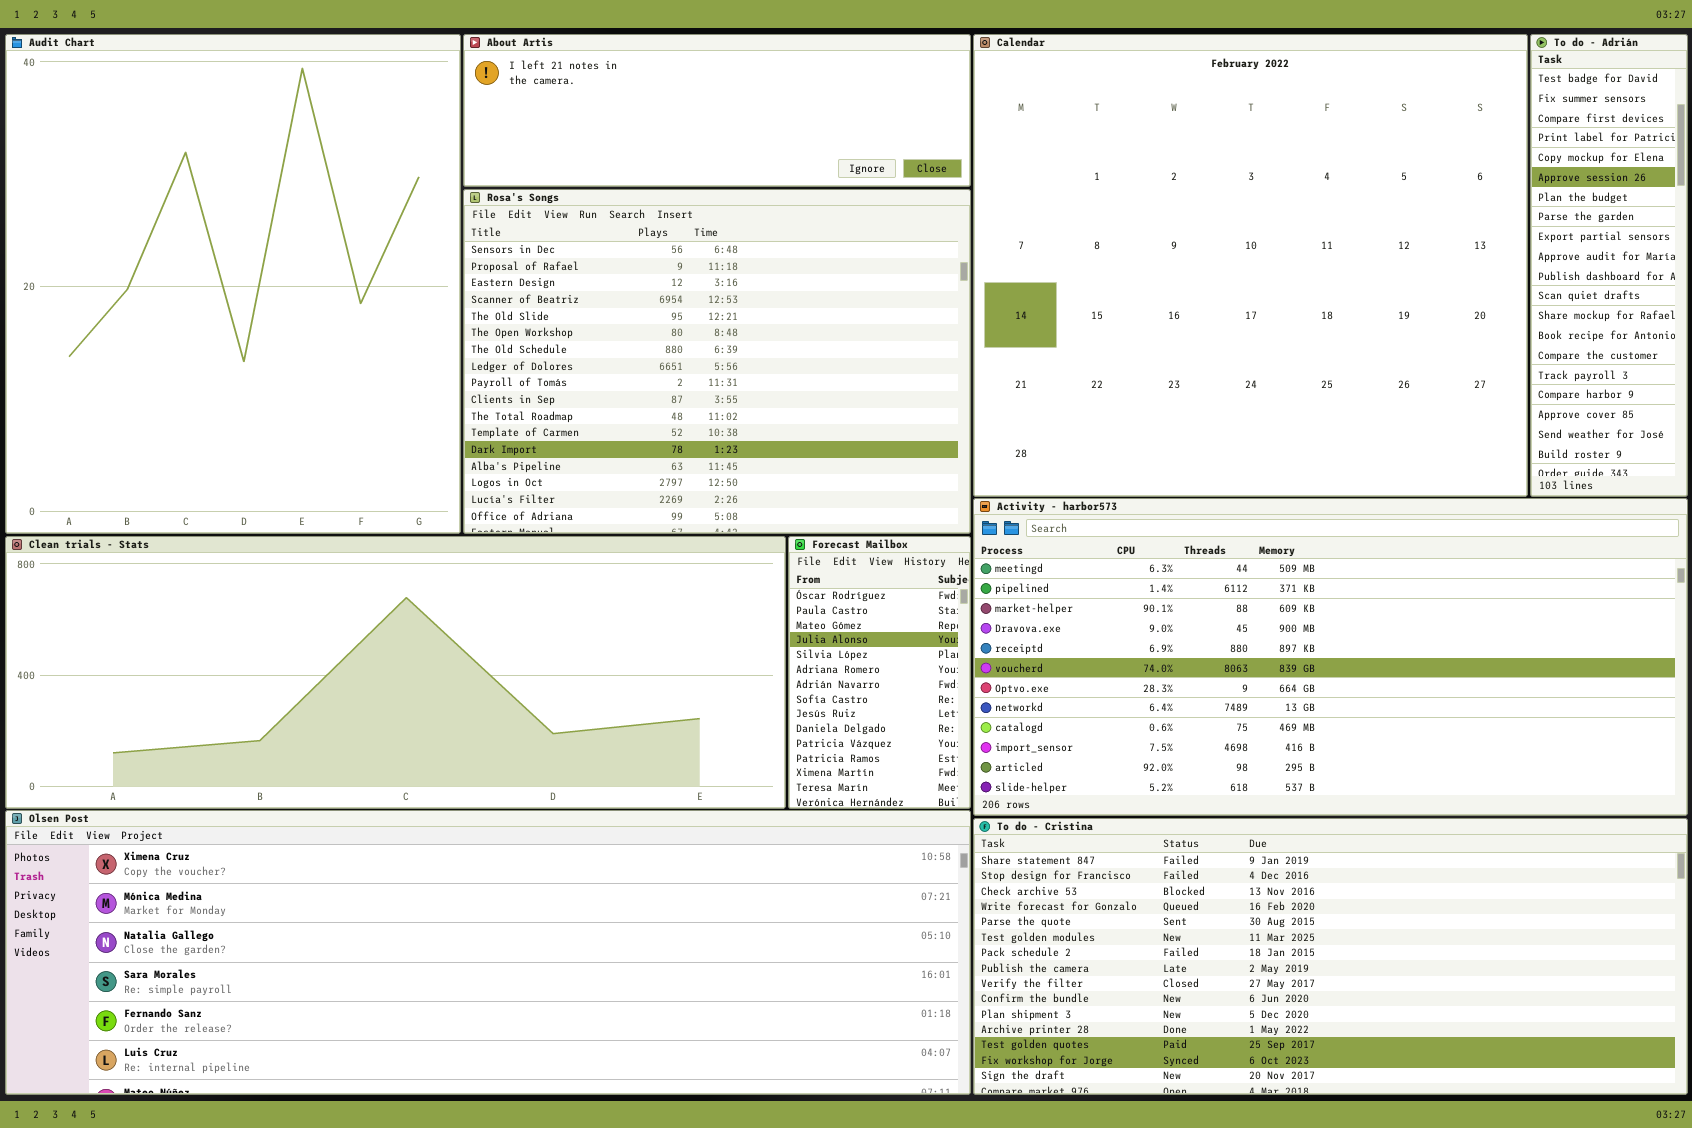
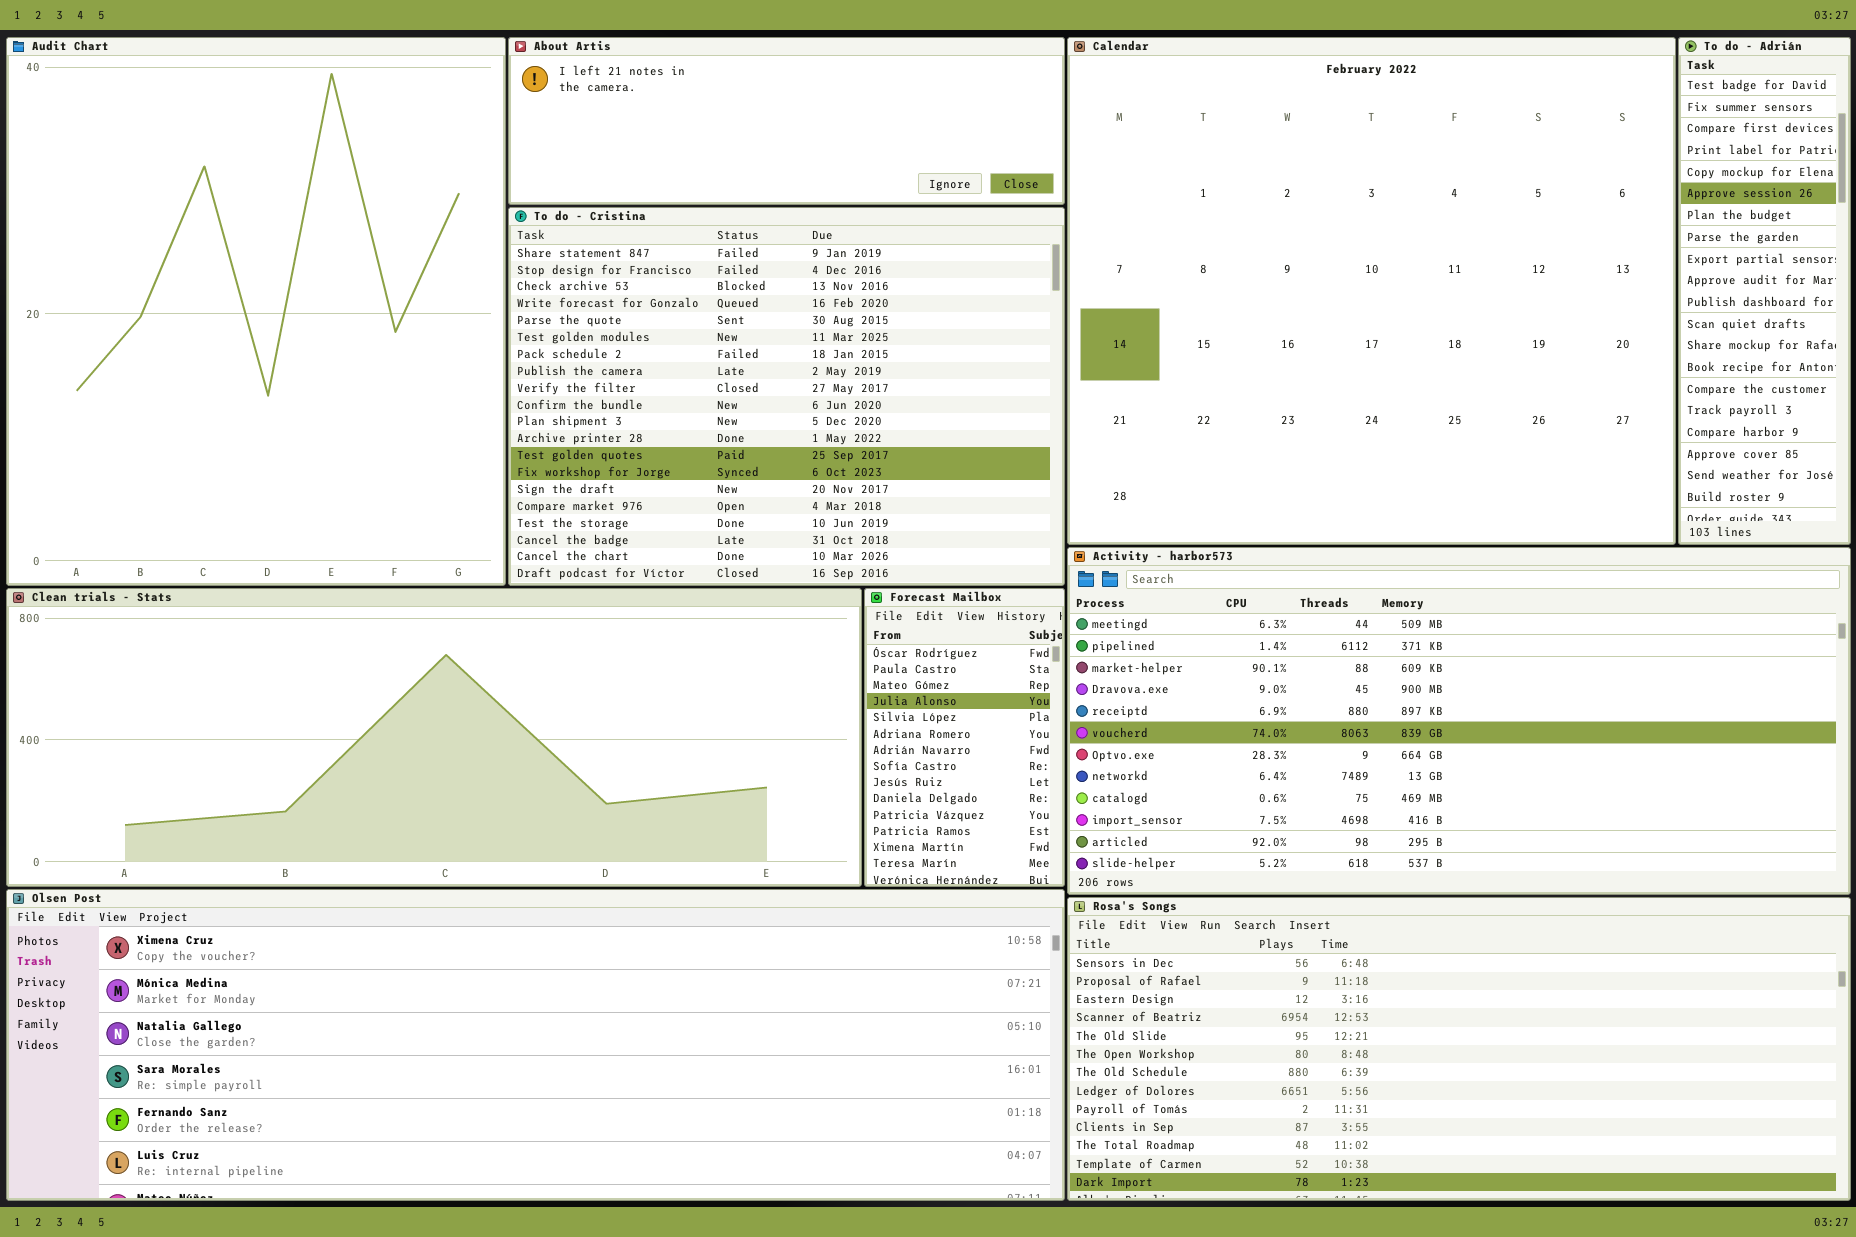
Rosa's Songs: [463,189,971,534] -> [1067,897,1851,1201], moved, resized
To do - Cristina: [973,818,1688,1095] -> [508,207,1065,586], moved, resized

